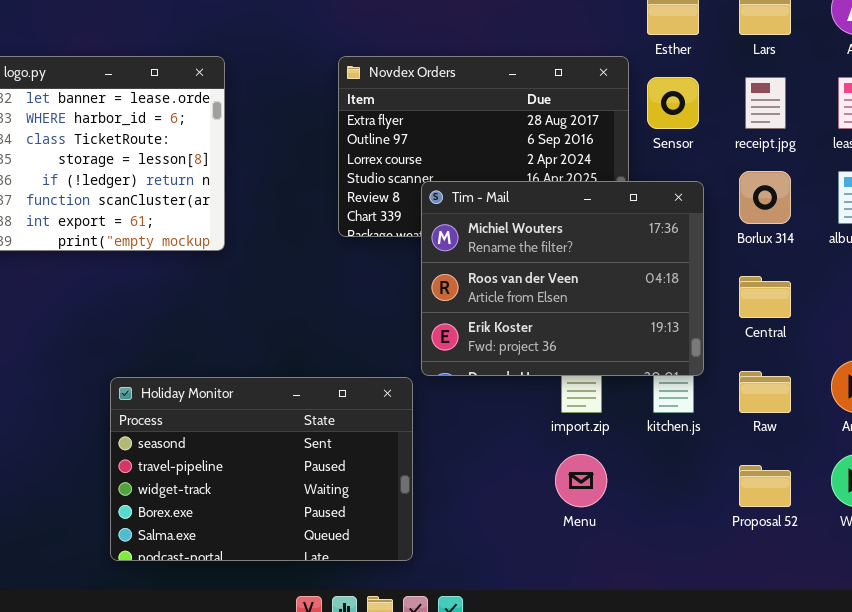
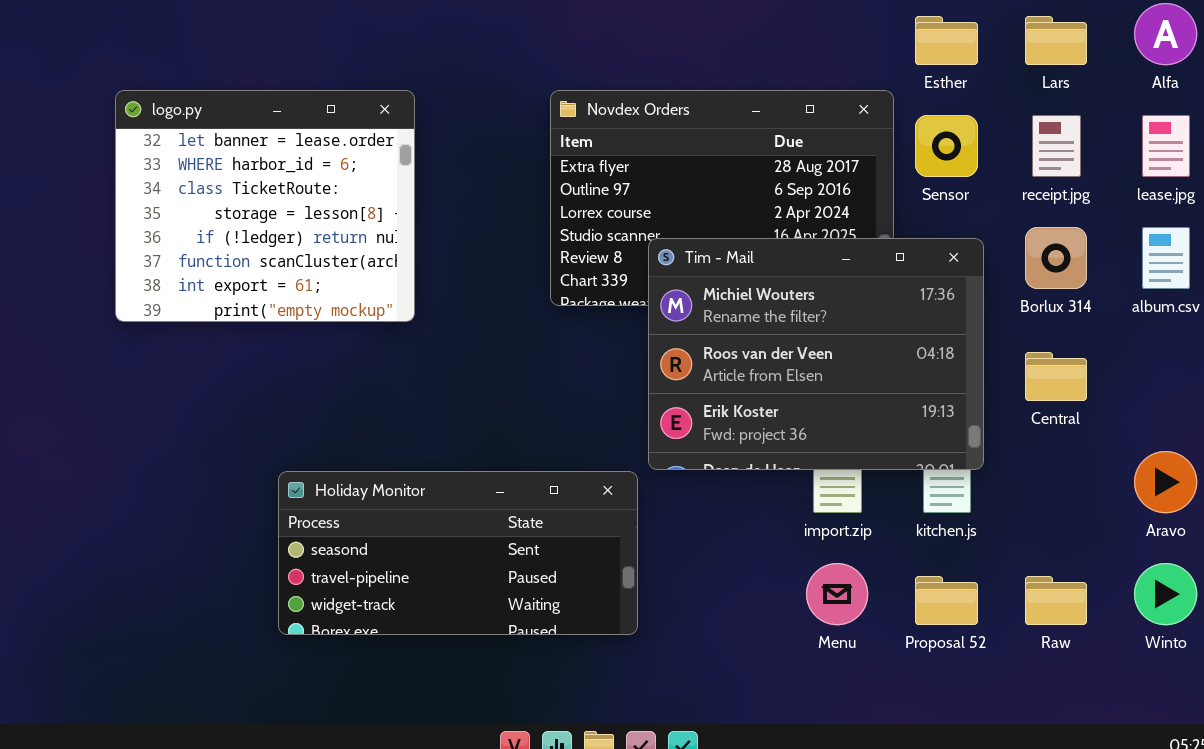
Raw: [739,371,791,413] -> [1025,576,1087,625], moved
Holiday Monitor: [110,377,413,561] -> [278,471,638,635], resized
Proposal 52: [739,465,791,507] -> [915,576,978,625], moved

